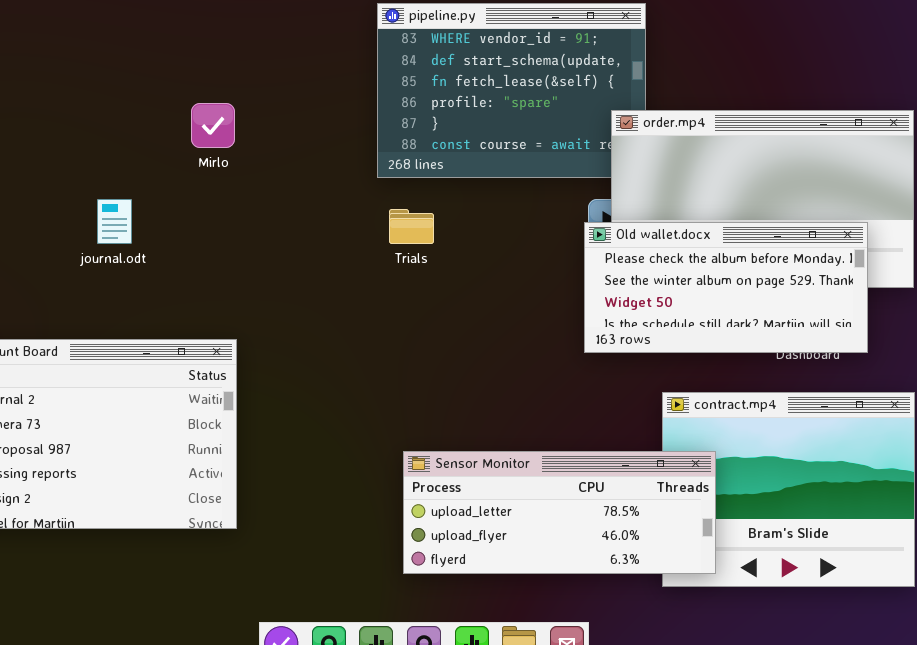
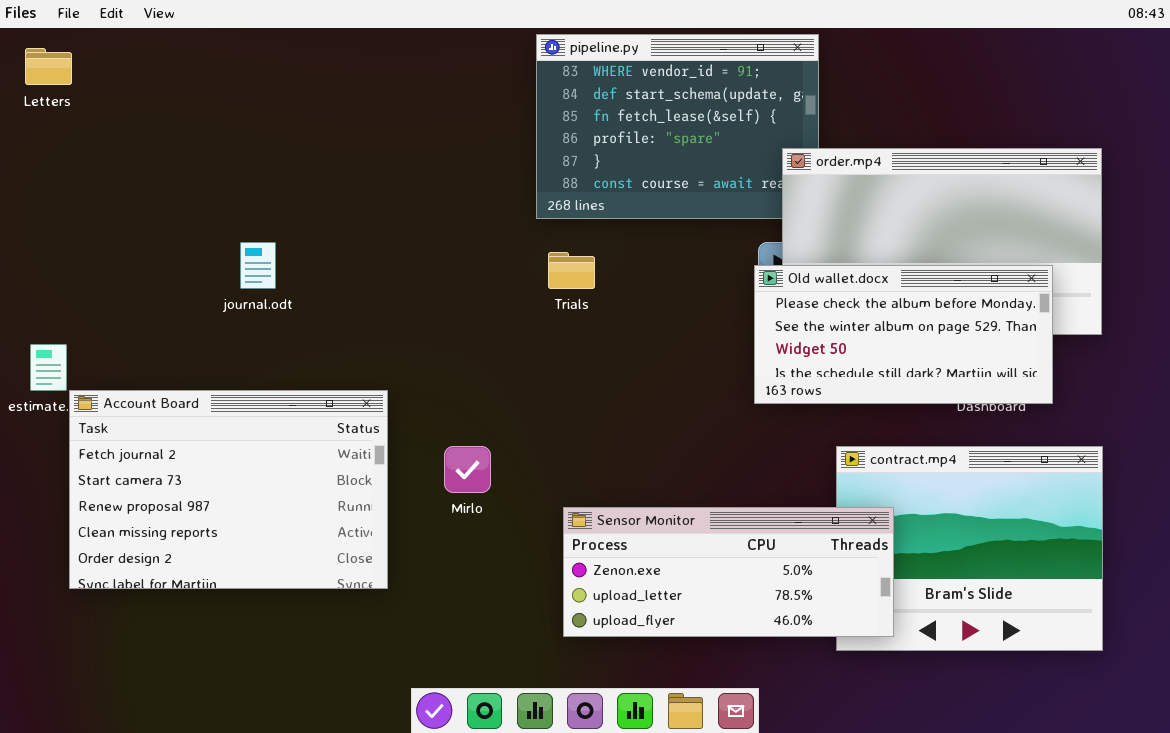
Mirlo: [191,103,235,148] -> [444,446,491,493], moved
Sensor Monitor: [403,451,716,574] -> [563,507,894,637], scrolled up 1 row

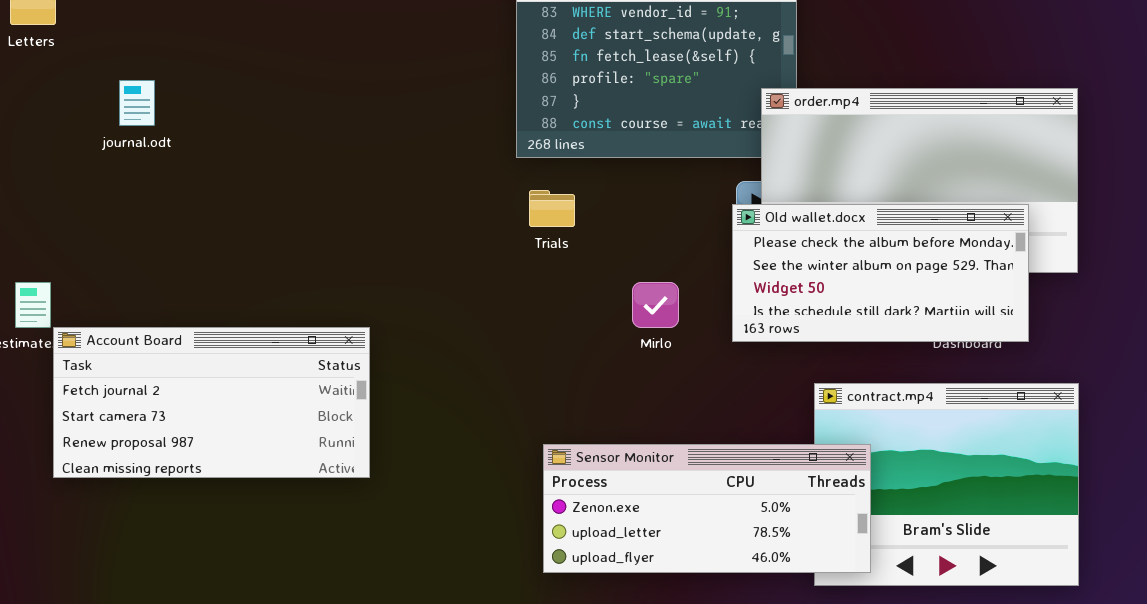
journal.odt: [240,242,276,289] -> [119,80,155,126], moved
Account Board: [69,390,388,589] -> [53,327,370,478], resized
Mirlo: [444,446,491,493] -> [632,282,679,328], moved

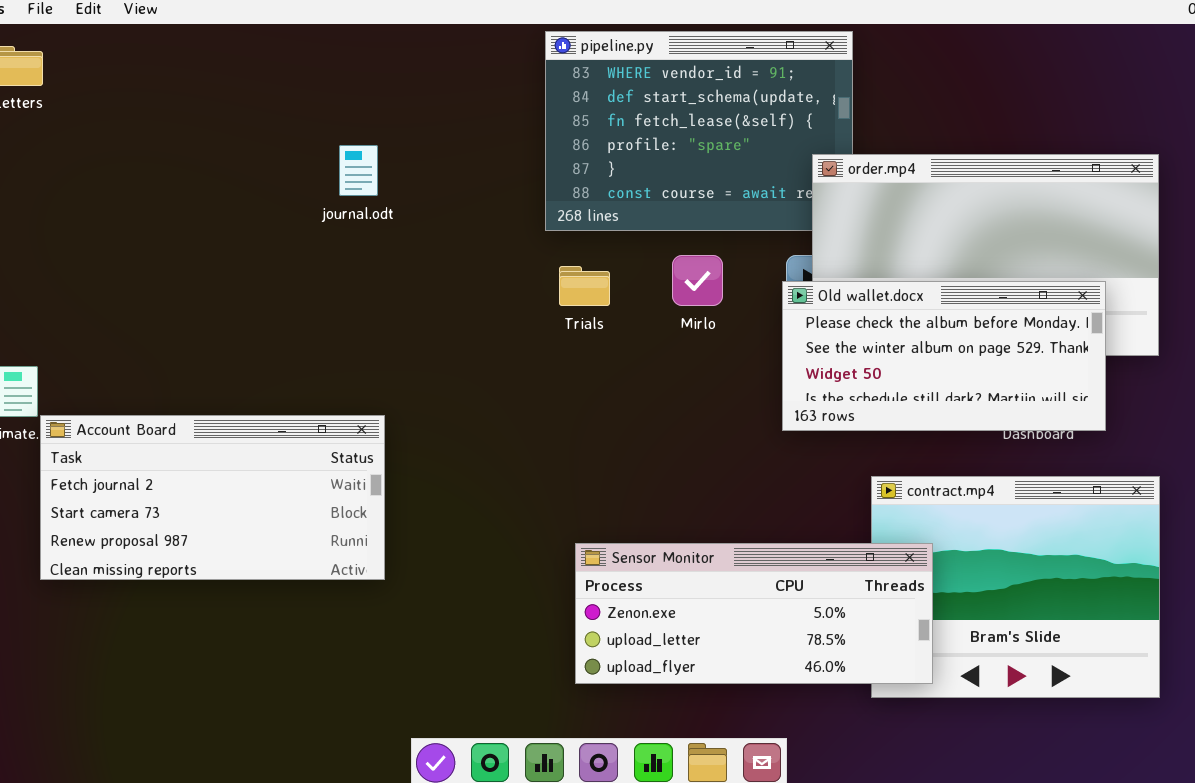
journal.odt: [119,80,155,126] -> [339,145,378,196], moved
Mirlo: [632,282,679,328] -> [672,255,723,306], moved

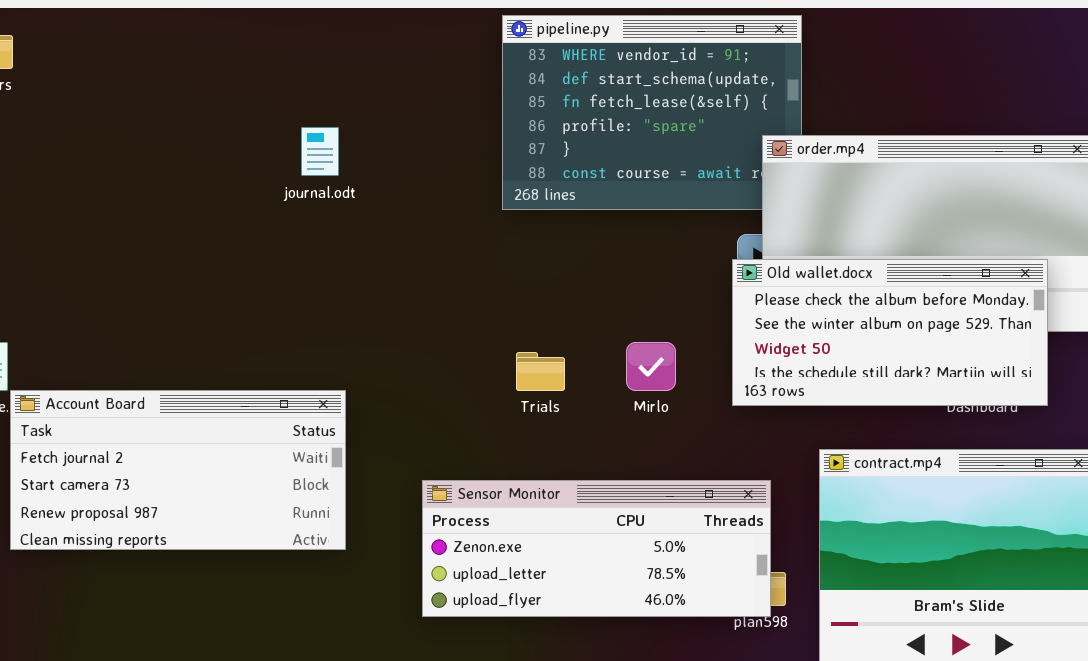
Mirlo: [672,255,723,306] -> [626,342,676,391], moved
Trials: [559,266,610,306] -> [516,352,565,391], moved
Sensor Monitor: [575,543,933,684] -> [422,480,771,617], moved

